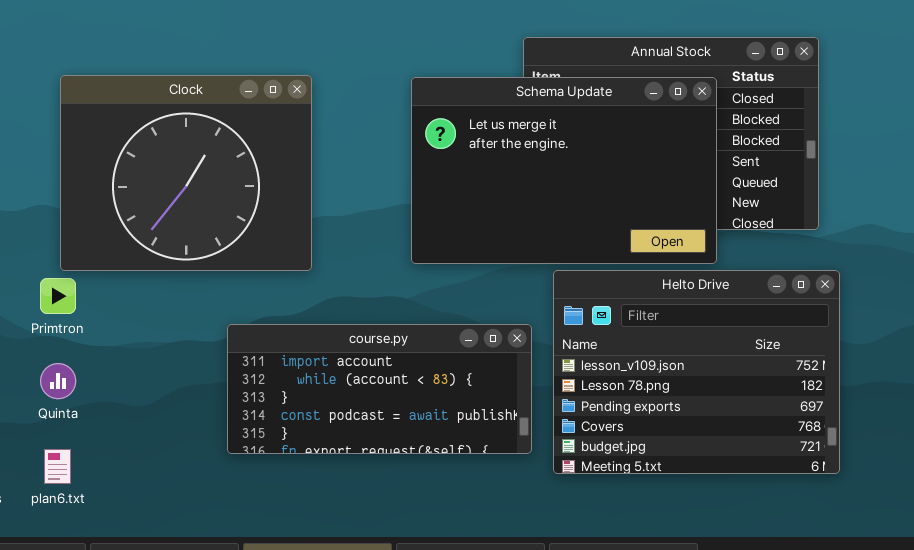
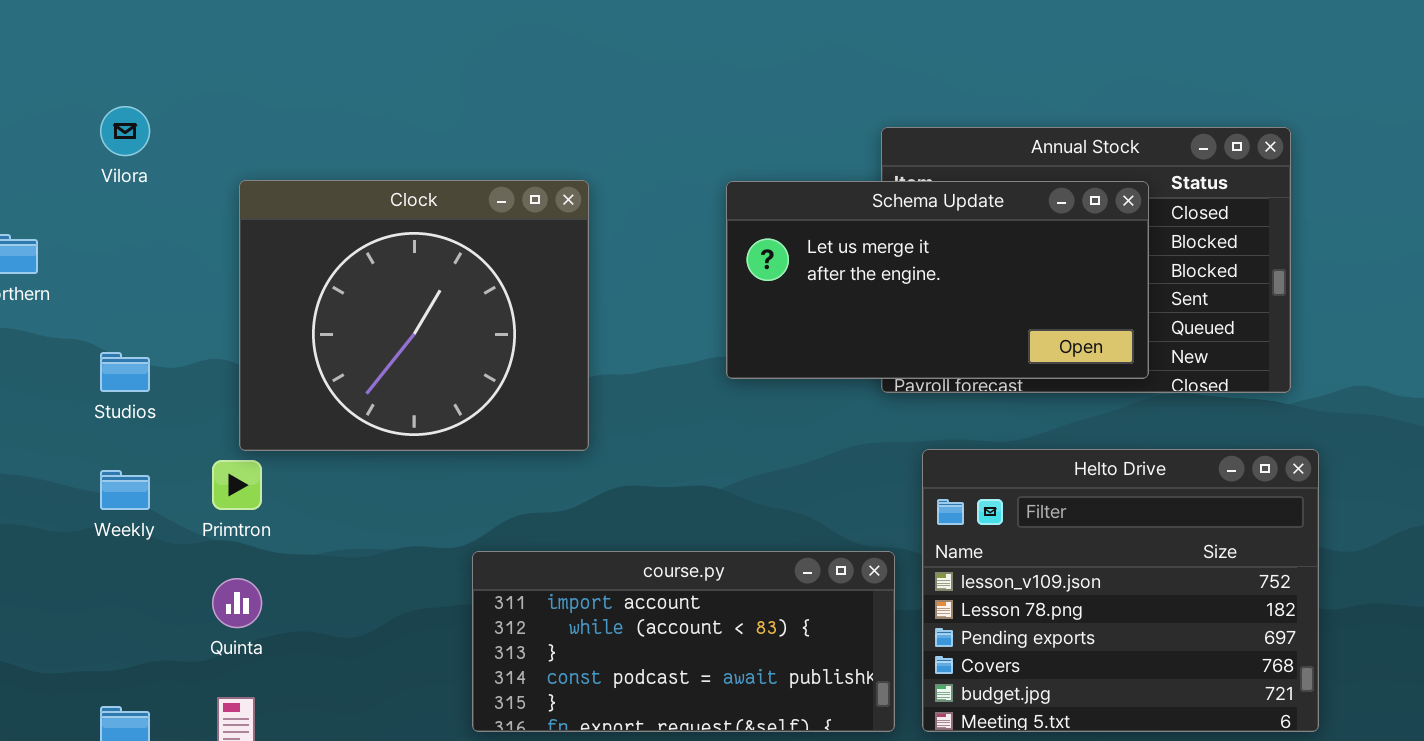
Schema Update: [411,77,717,264] -> [726,181,1149,379], resized
course.py: [227,324,532,454] -> [472,551,895,732], moved

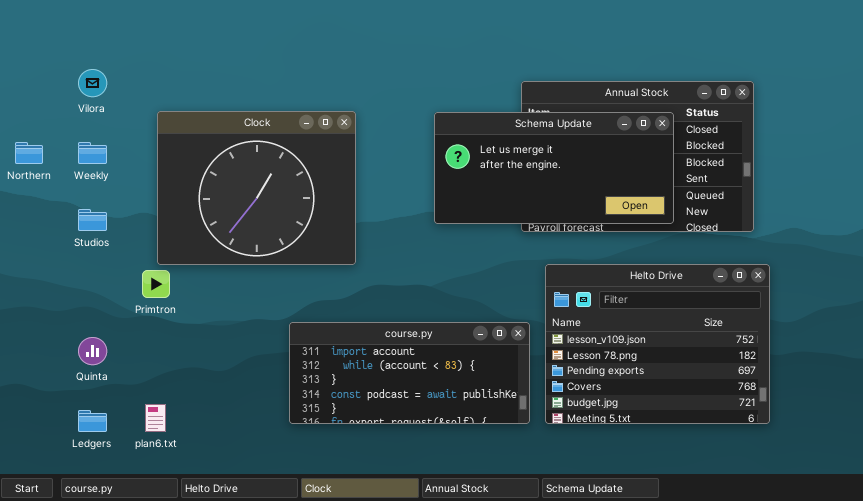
Weekly: [100,470,150,510] -> [78,142,107,164], moved
Quinta: [212,578,262,628] -> [78,337,107,365], moved

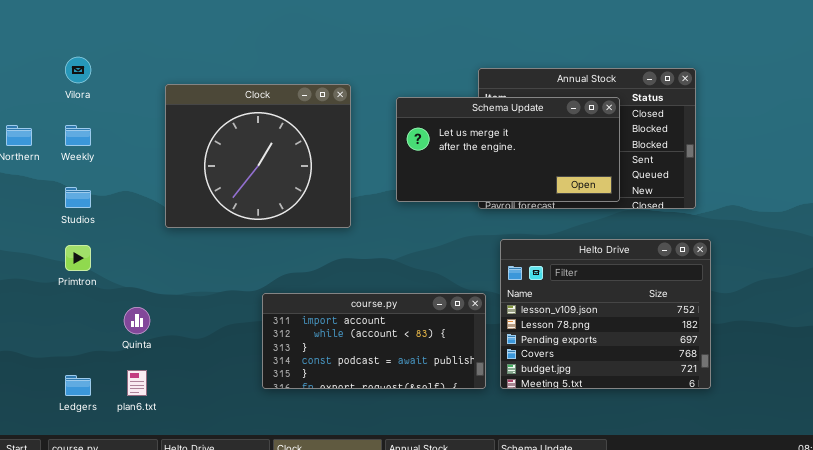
Clock: [157,111,356,265] -> [165,84,351,228], moved
Primtron: [142,270,170,298] -> [65,245,91,271], moved
Quinta: [78,337,107,365] -> [124,307,150,334], moved

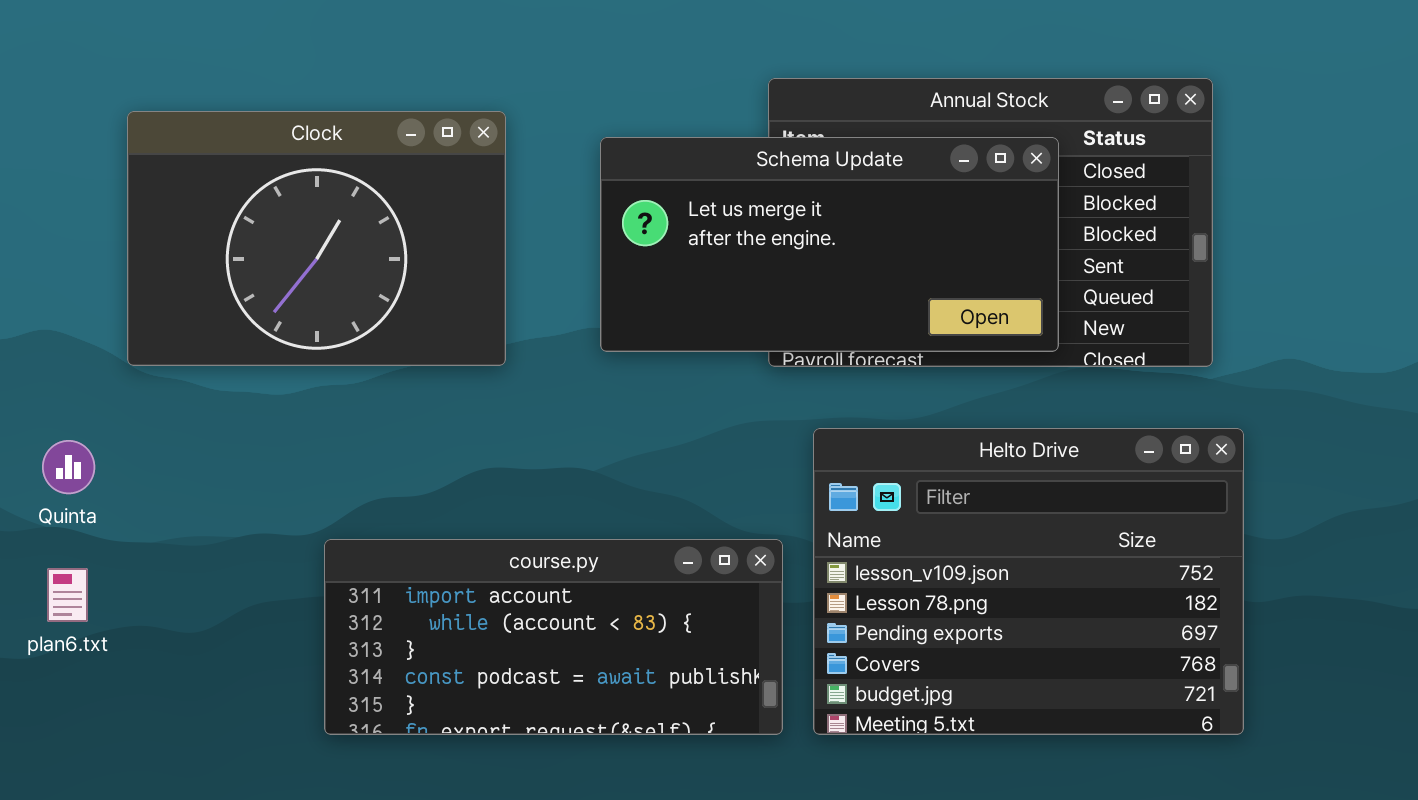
Clock: [165,84,351,228] -> [127,111,506,366], resized
Quinta: [124,307,150,334] -> [42,440,95,494], moved
plan6.txt: [127,370,147,396] -> [47,568,88,622], moved

